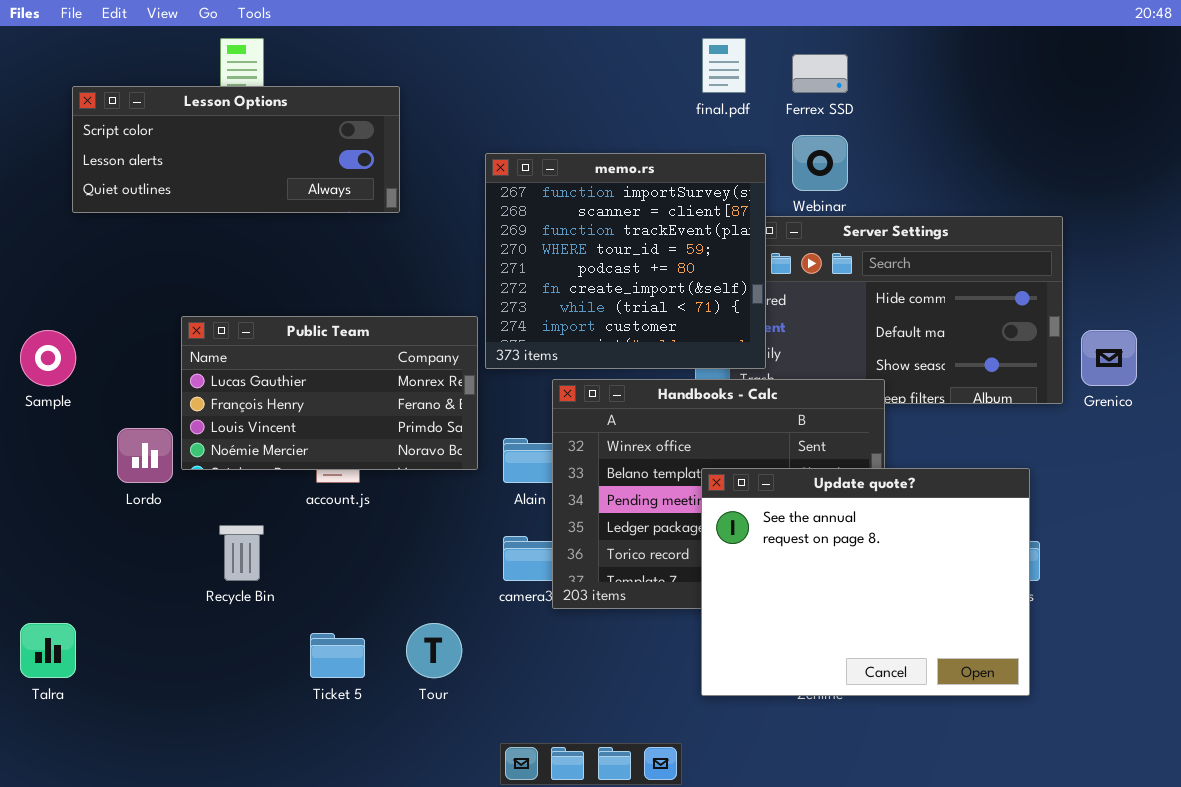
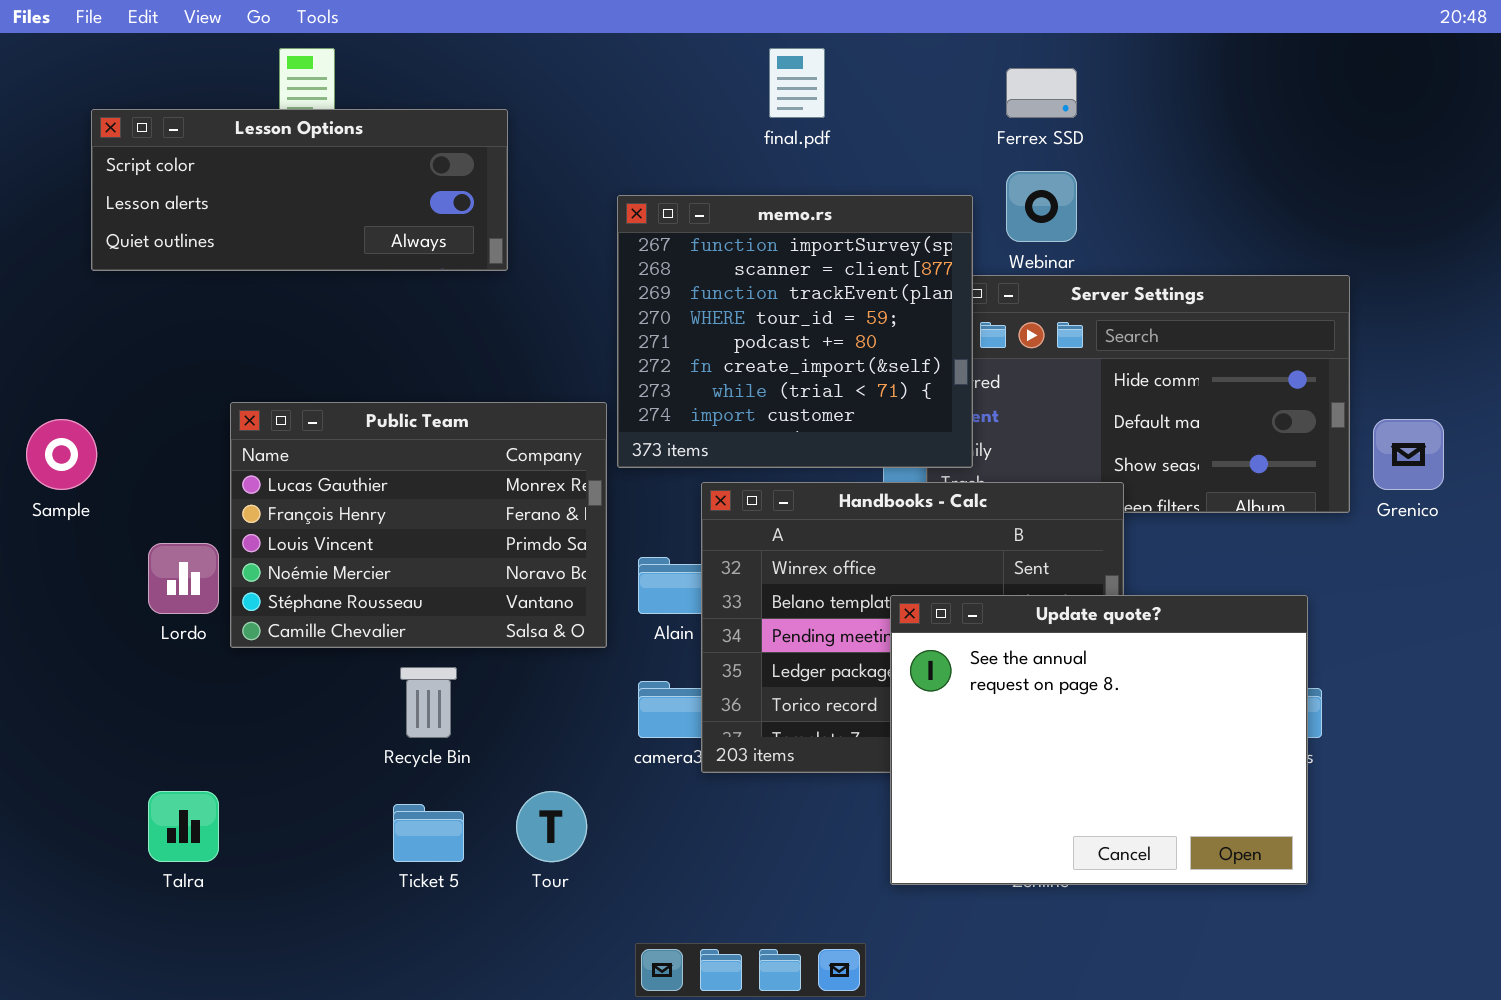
final.pdf: [702,38,746,93] -> [769,48,825,118], moved
Public Team: [181,316,478,470] -> [230,402,607,648], resized
Recycle Bin: [219,525,264,581] -> [400,667,457,738], moved
Talra: [20,623,76,678] -> [148,791,219,862], moved

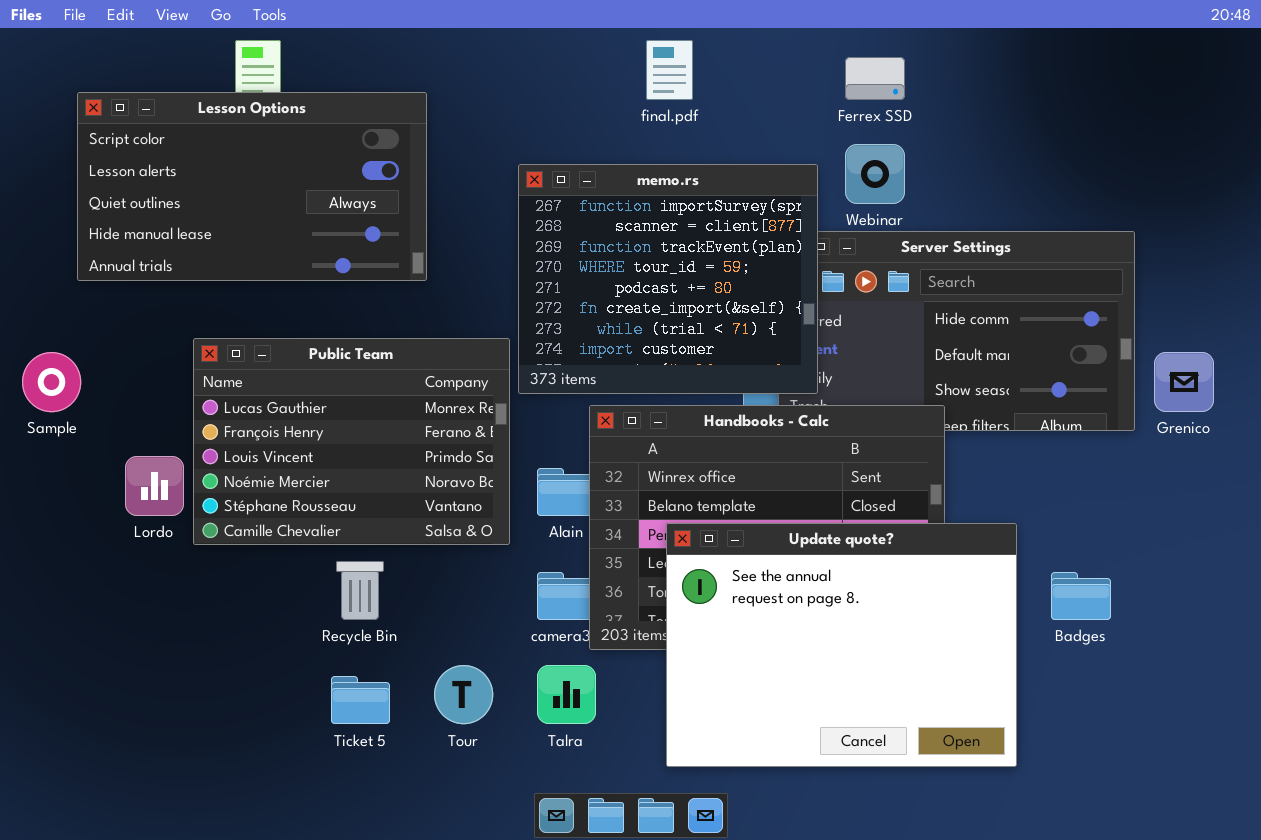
Lesson Options: [91,109,508,271] -> [77,92,427,281], resized
Update quote?: [890,595,1308,885] -> [666,523,1017,767], moved
Talra: [148,791,219,862] -> [537,665,596,724], moved

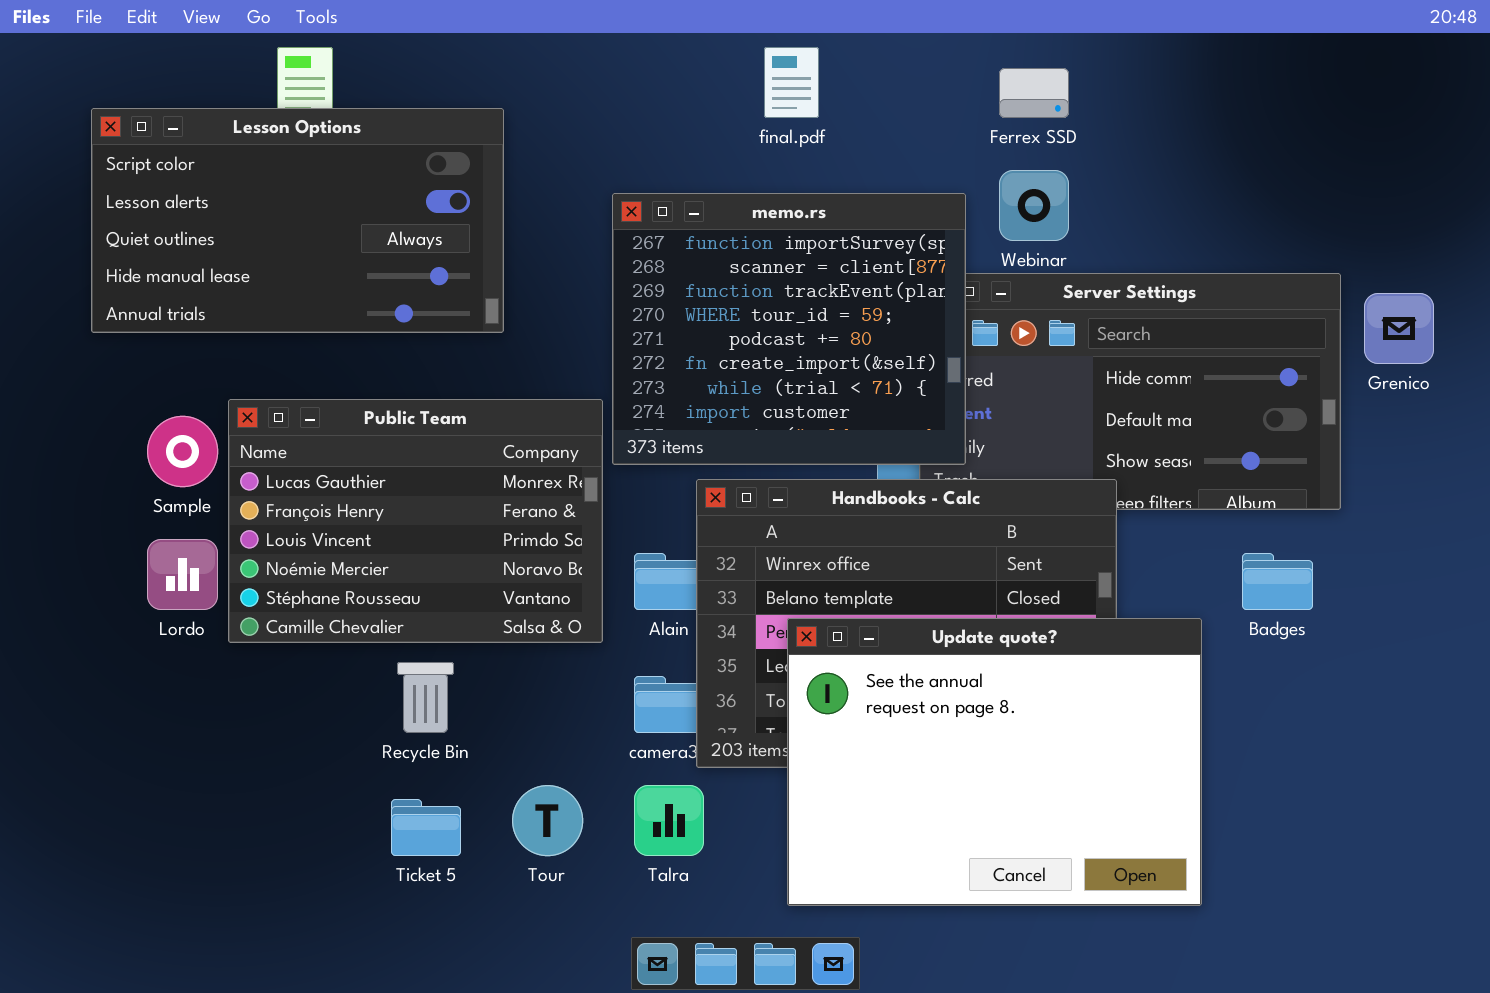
Sample: [22,352,81,412] -> [147,416,218,487], moved
Grenico: [1154,352,1214,412] -> [1364,293,1434,364], moved
Badges: [1051,572,1111,620] -> [1242,553,1313,610], moved

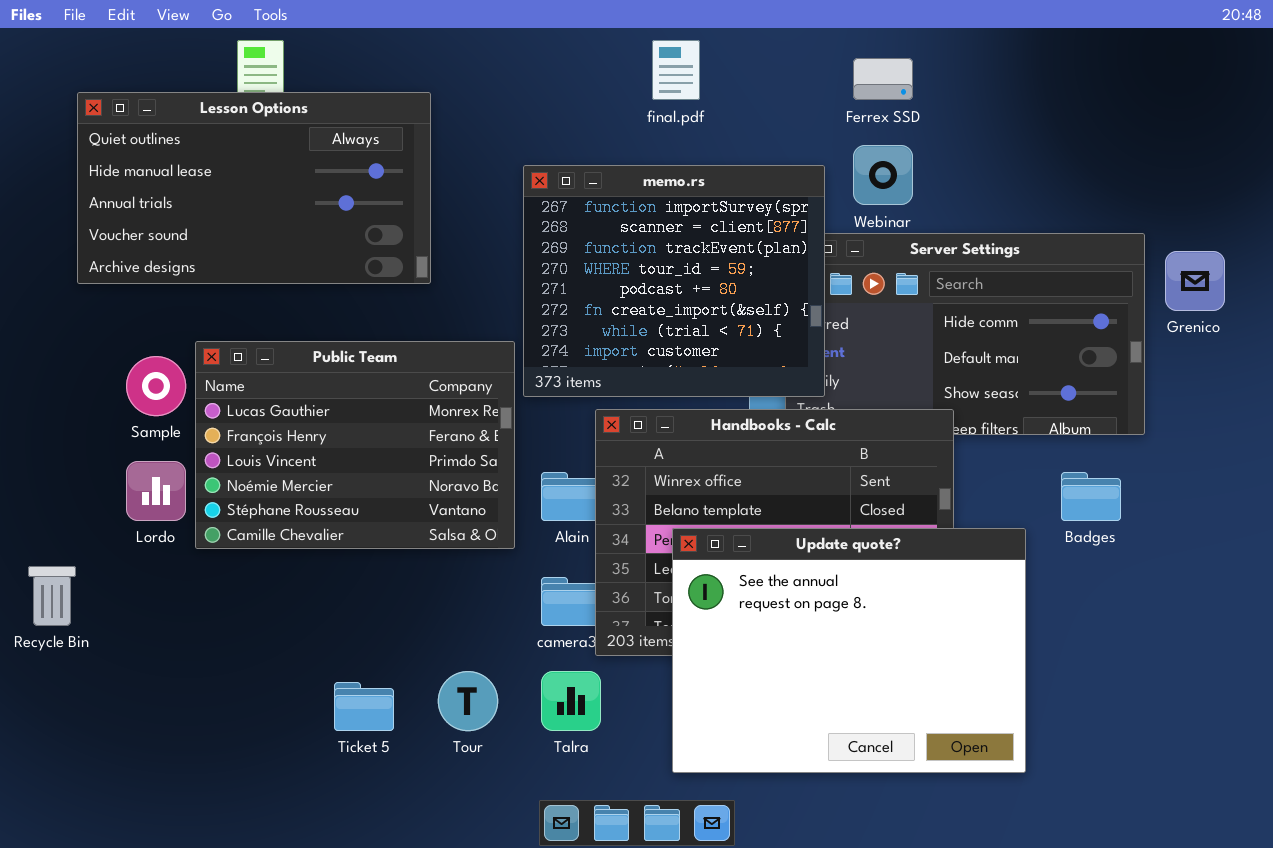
Lesson Options: [91,108,504,333] -> [77,92,431,284], scrolled down 2 rows
Recycle Bin: [397,662,454,733] -> [28,566,76,626], moved

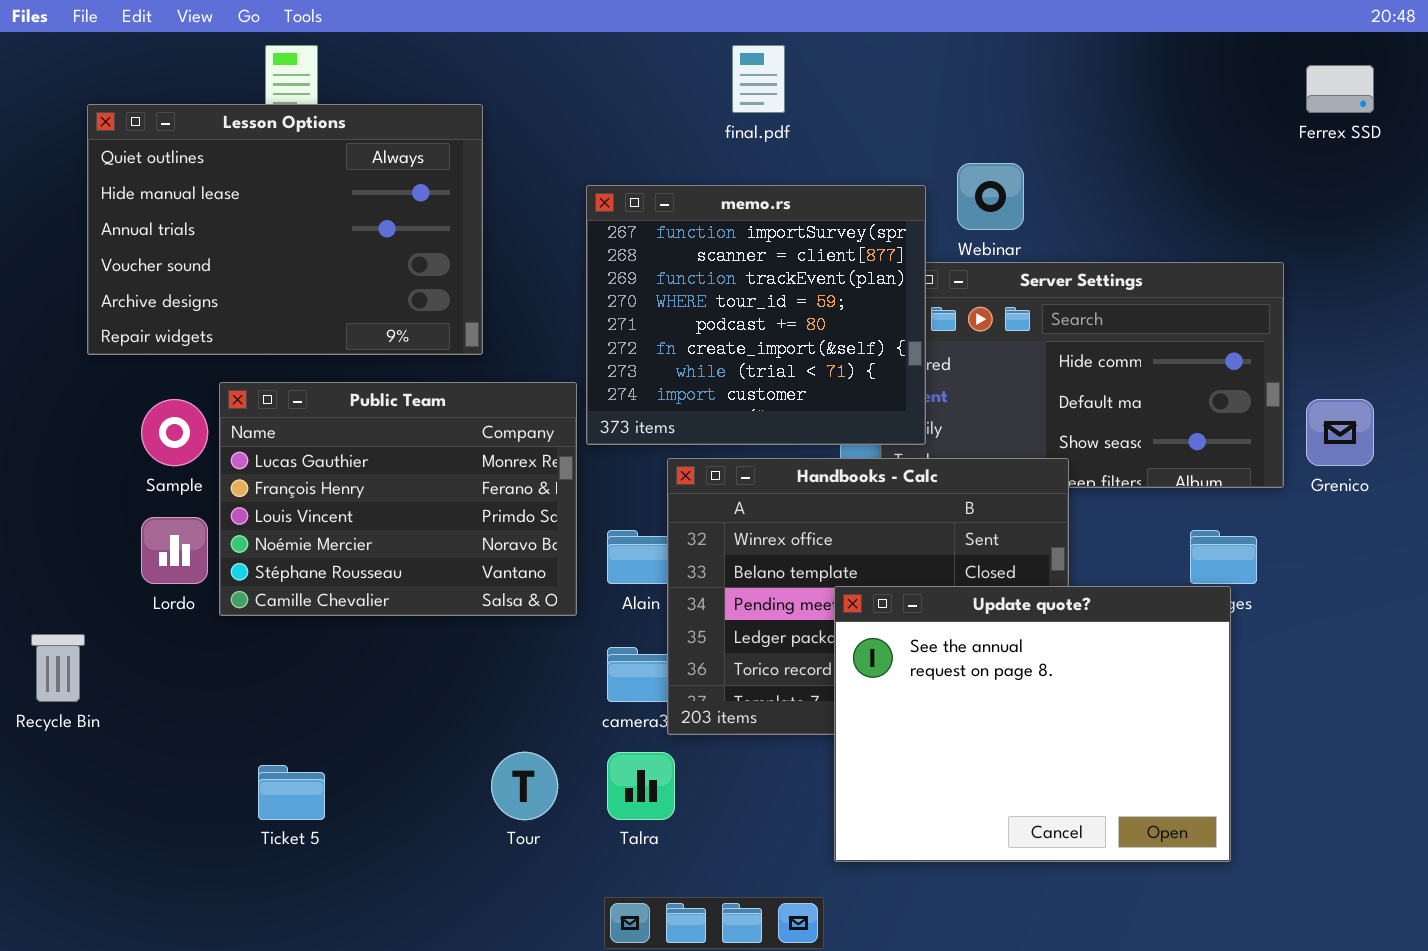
Ferrex SSD: [853,58,913,100] -> [1306,65,1374,113], moved
Lesson Options: [77,92,431,284] -> [87,104,483,355], resized
Grenico: [1165,251,1225,311] -> [1306,399,1374,466], moved
Update quote?: [672,528,1026,773] -> [834,586,1231,862], moved
Ticket 5: [334,682,394,731] -> [258,765,325,820], moved

